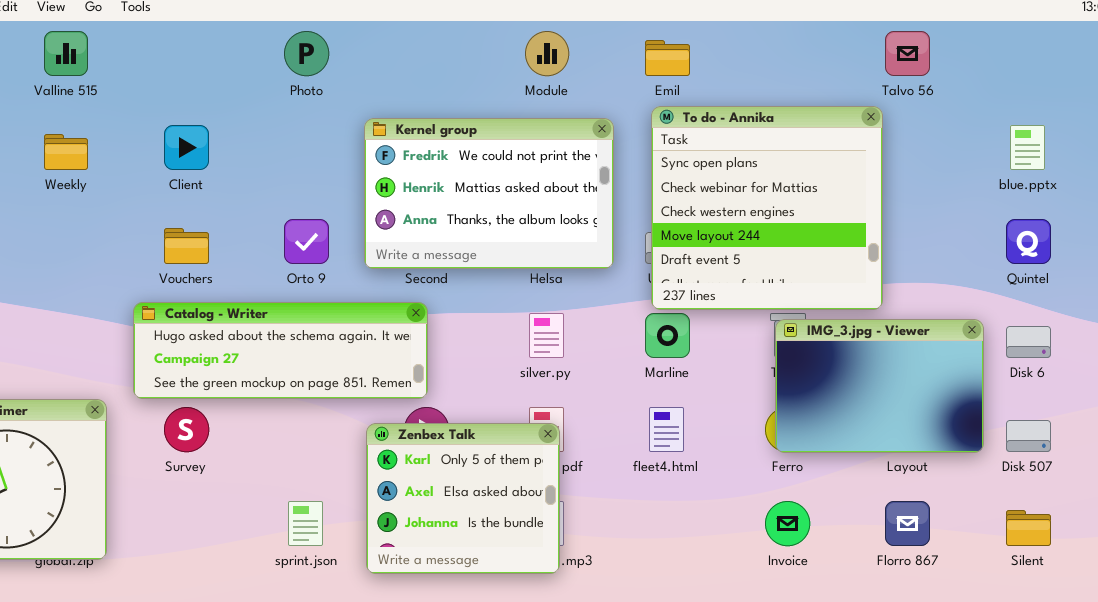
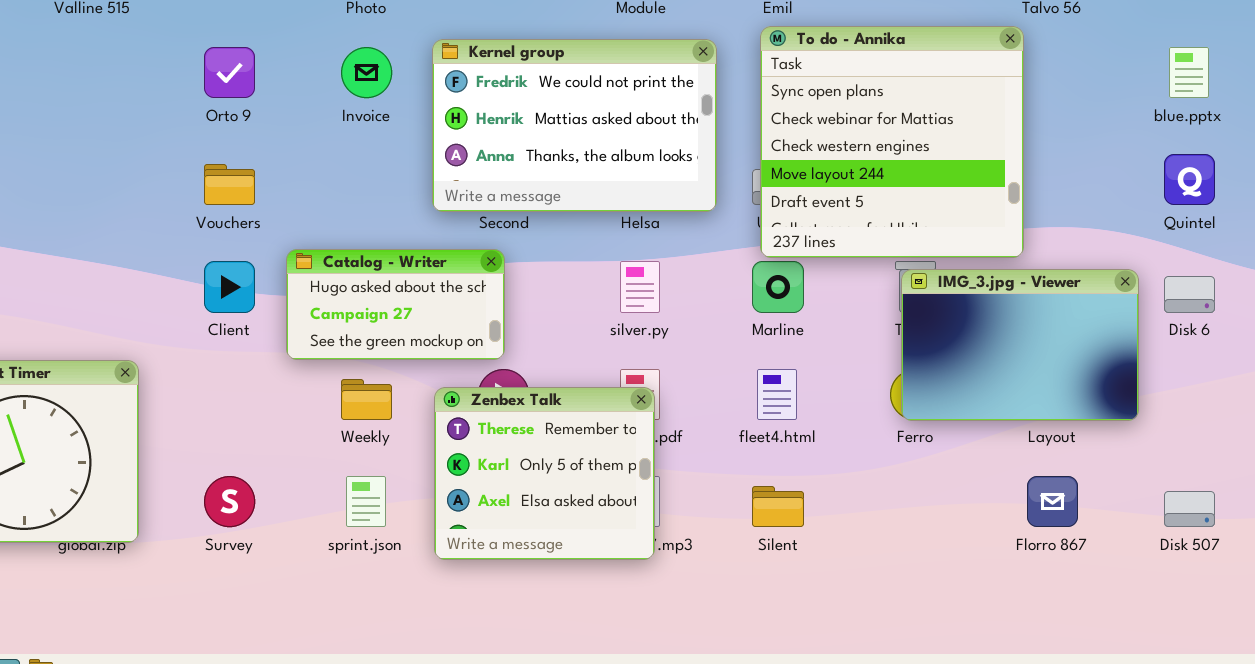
Client: [164,125,209,170] -> [204,261,255,313], moved
Weekly: [44,134,88,170] -> [341,379,392,420], moved
Orto 9: [284,219,329,264] -> [204,47,255,98], moved
Catalog - Writer: [133,302,428,399] -> [286,249,505,360], resized
Survey: [164,407,209,452] -> [204,476,255,527], moved
Disk 507: [1006,420,1051,452] -> [1164,491,1215,527], moved
Zenbex Talk: [366,423,560,574] -> [434,387,655,560], scrolled up 1 row
Invoice: [765,501,810,546] -> [341,47,392,98], moved
Silent: [1006,510,1051,546] -> [752,486,804,527], moved

